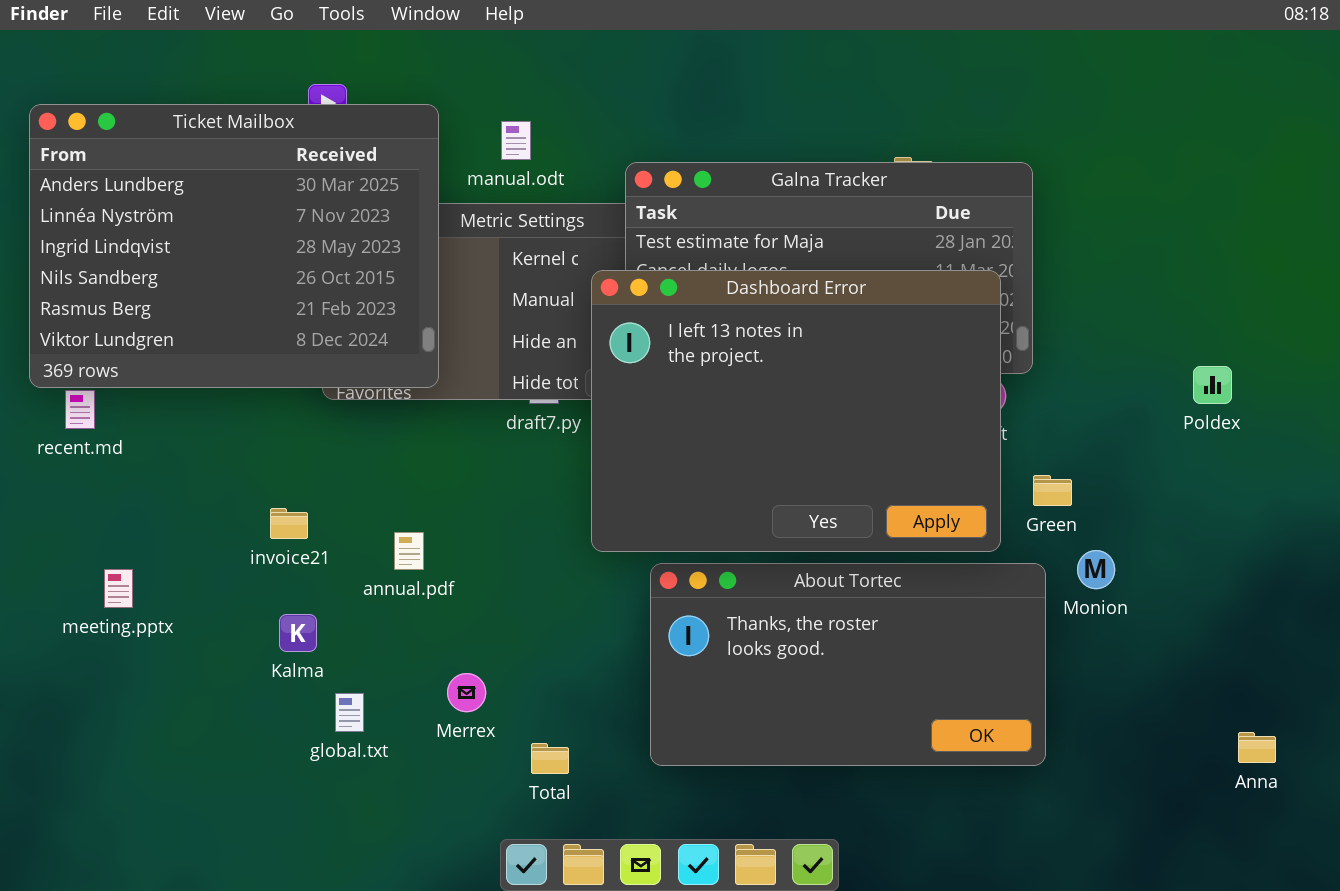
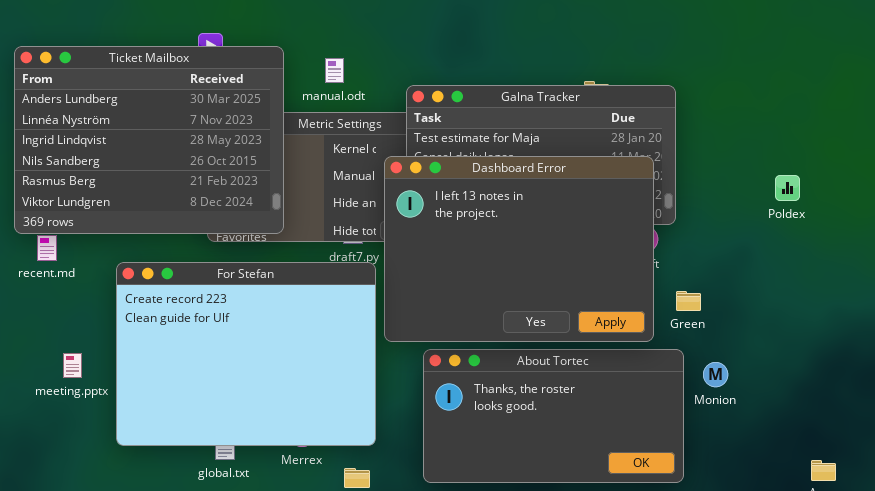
Poldex: [1193,366,1232,404] -> [775,175,800,201], moved
For Stefan: none -> [116,262,376,446], opened
Monion: [1077,550,1115,589] -> [703,362,728,387], moved

